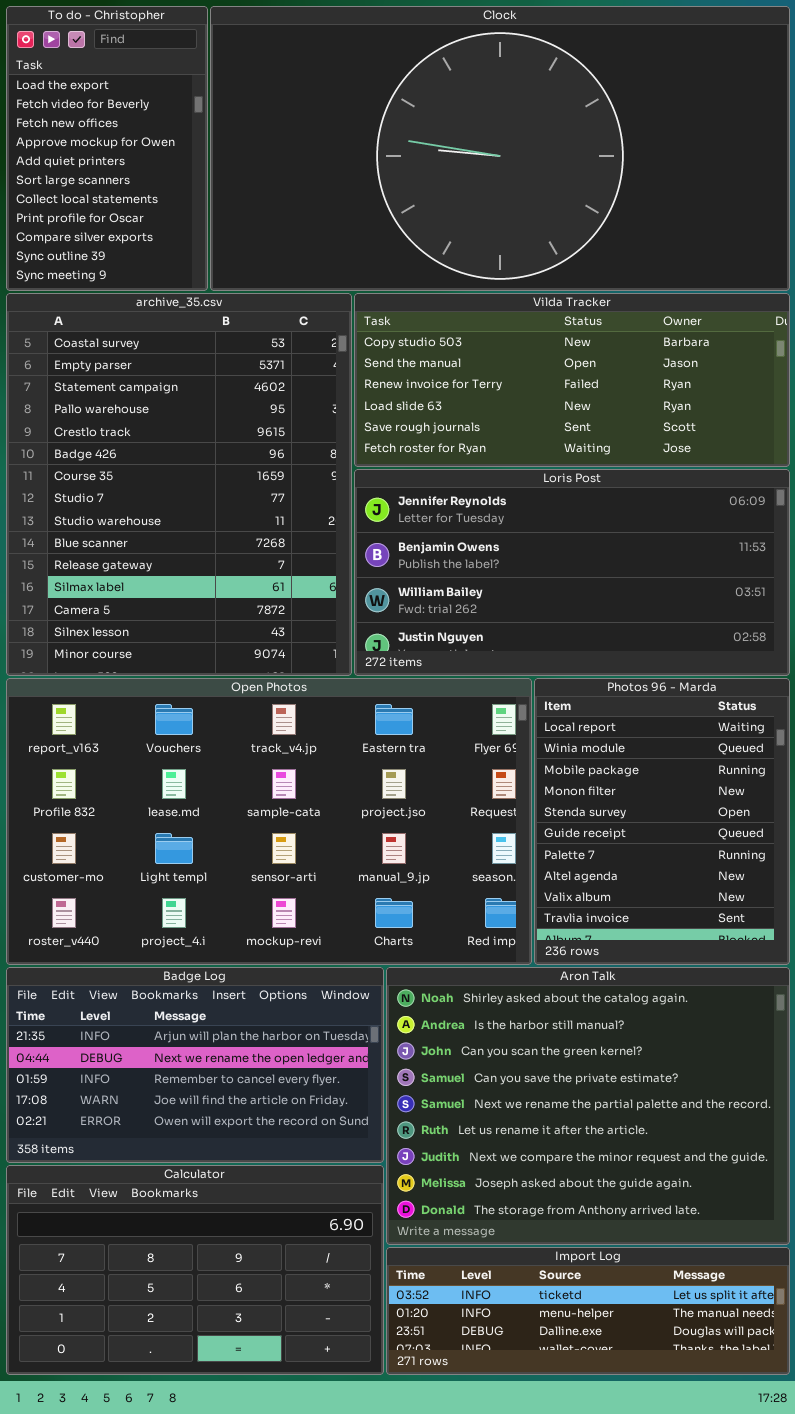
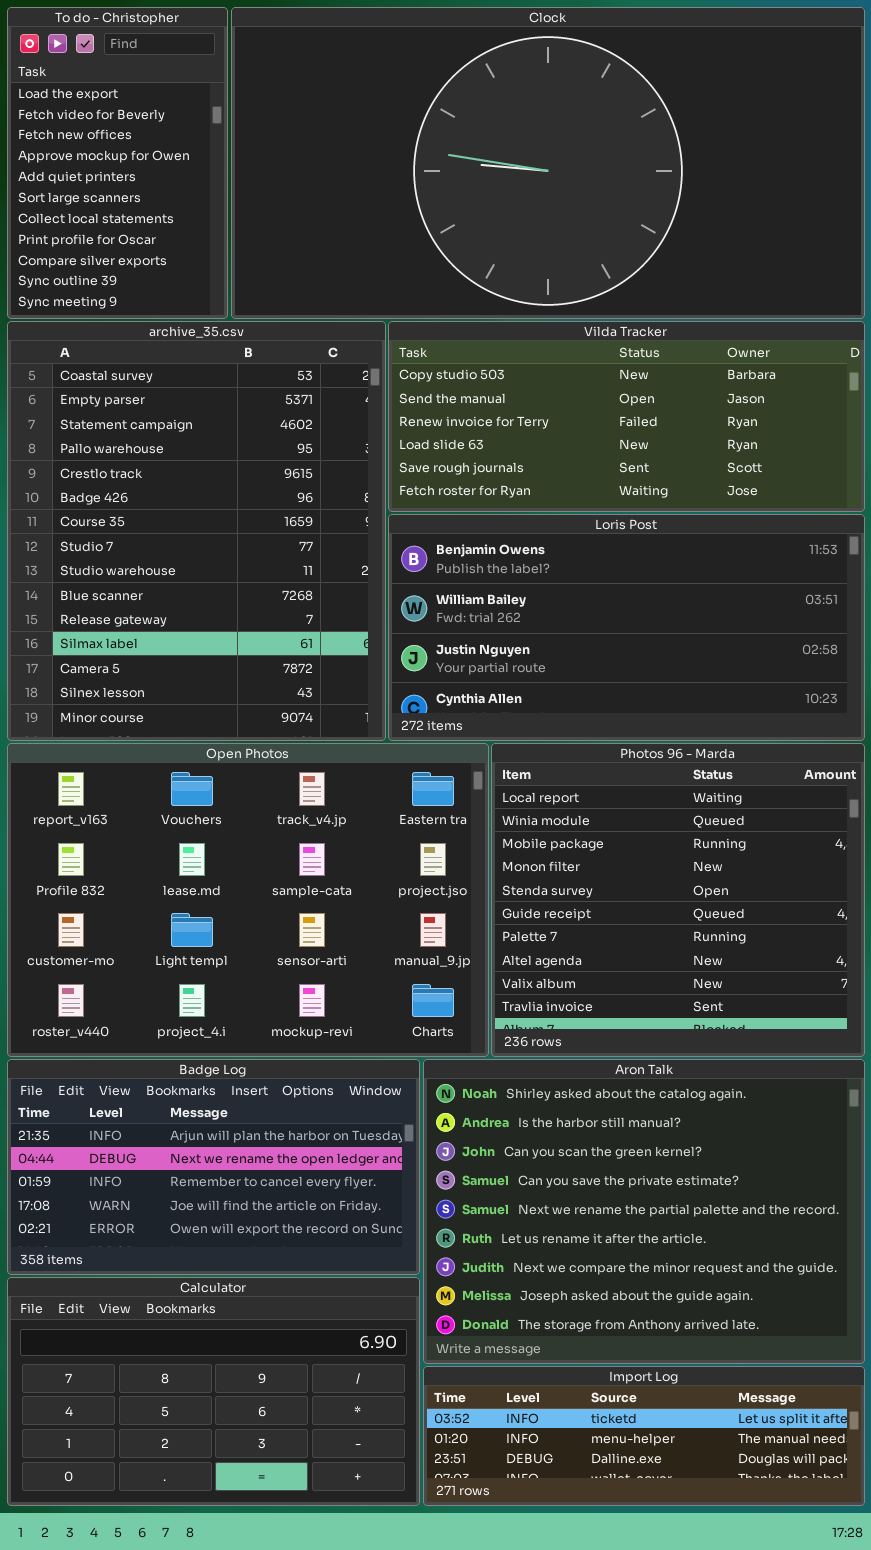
Loris Post: [354,469,790,676] -> [388,514,865,741], scrolled down 1 row
Open Photos: [6,678,532,965] -> [7,743,489,1057], resized
Photos 96 - Marda: [534,678,790,965] -> [491,743,865,1057], resized

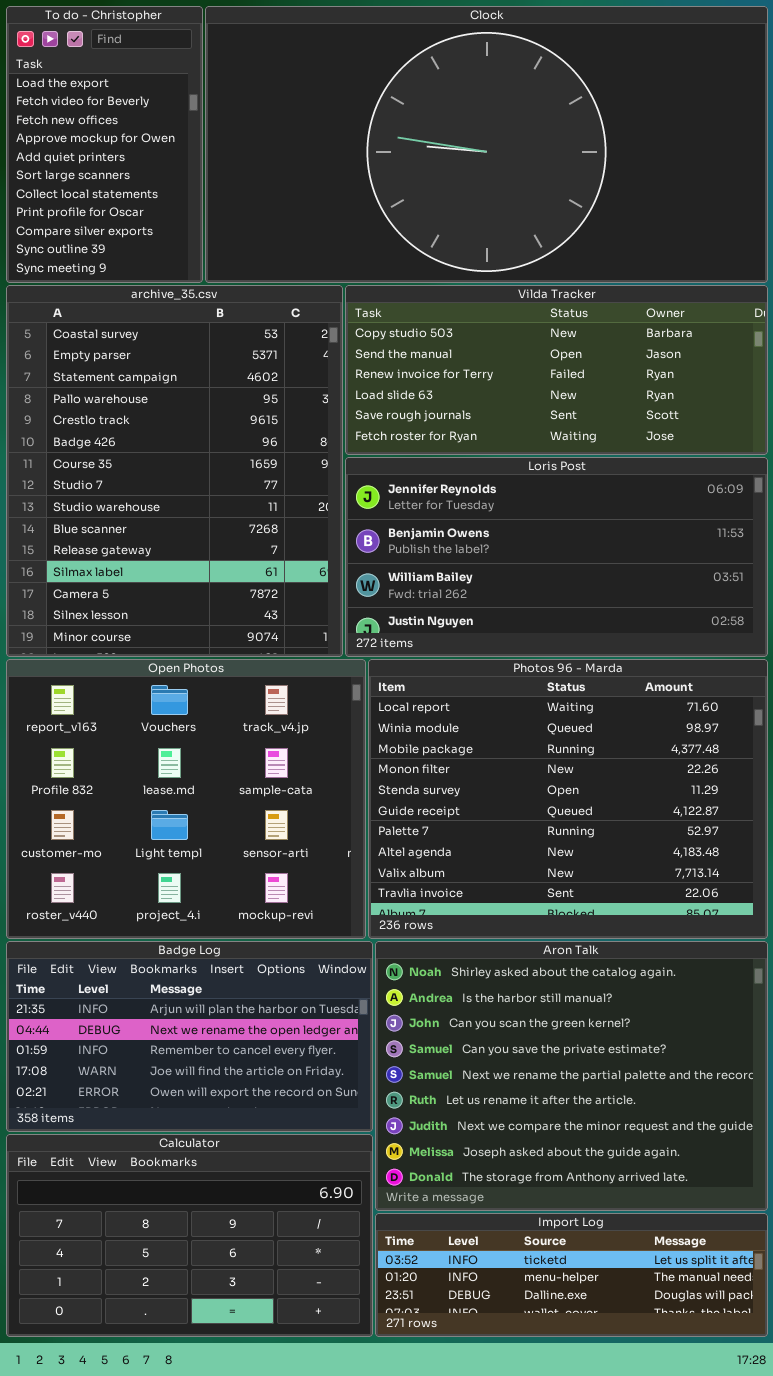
Loris Post: [388,514,865,741] -> [345,457,768,657], scrolled up 1 row
Open Photos: [7,743,489,1057] -> [6,659,366,939], resized
Photos 96 - Marda: [491,743,865,1057] -> [368,659,768,939], resized

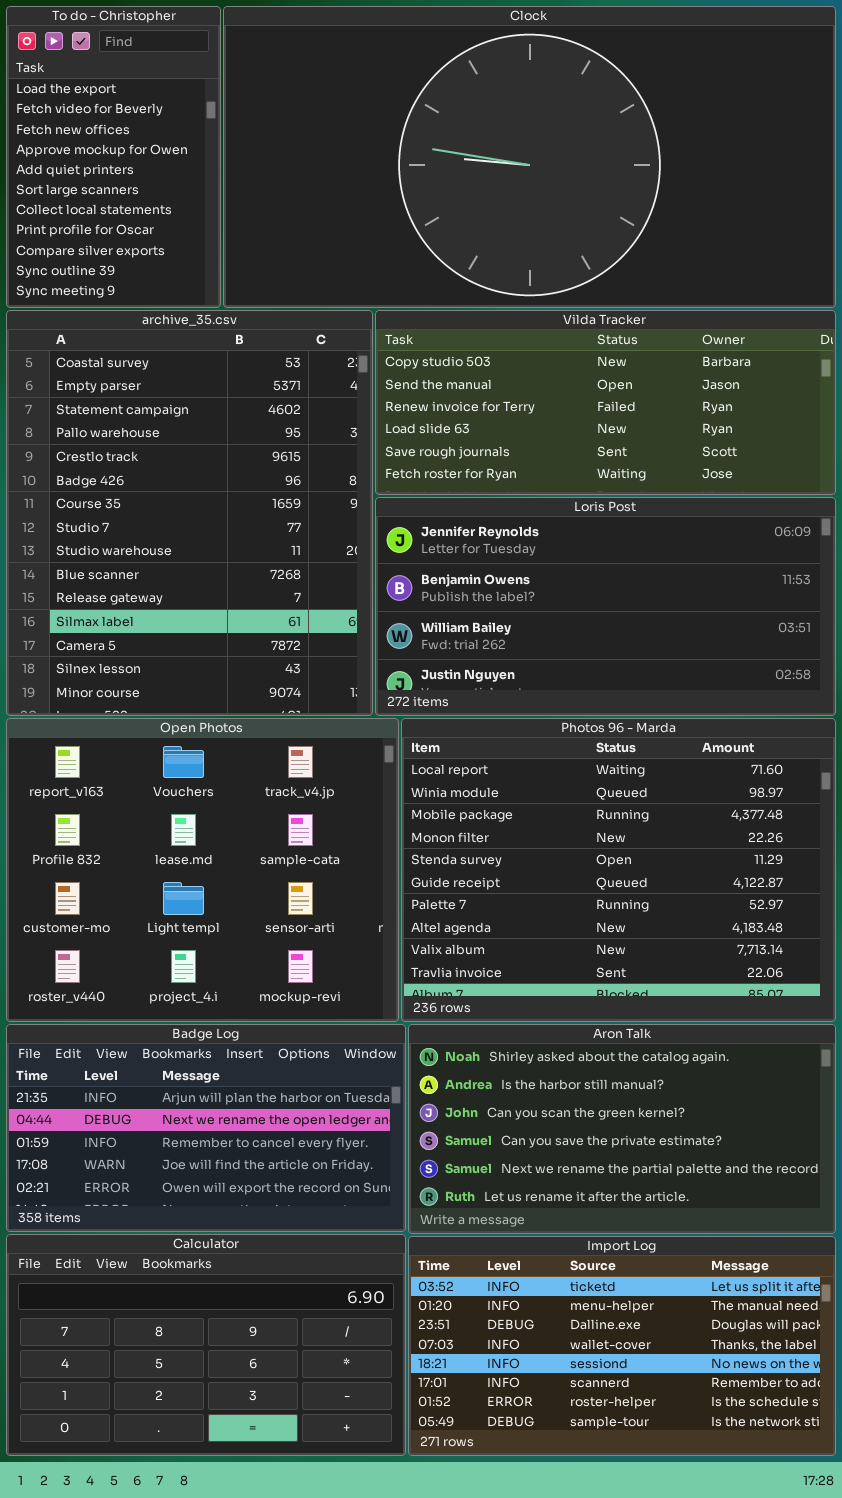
Aron Talk: [375,941,768,1211] -> [408,1024,836,1234], resized
Import Log: [375,1213,768,1337] -> [408,1236,836,1456], resized

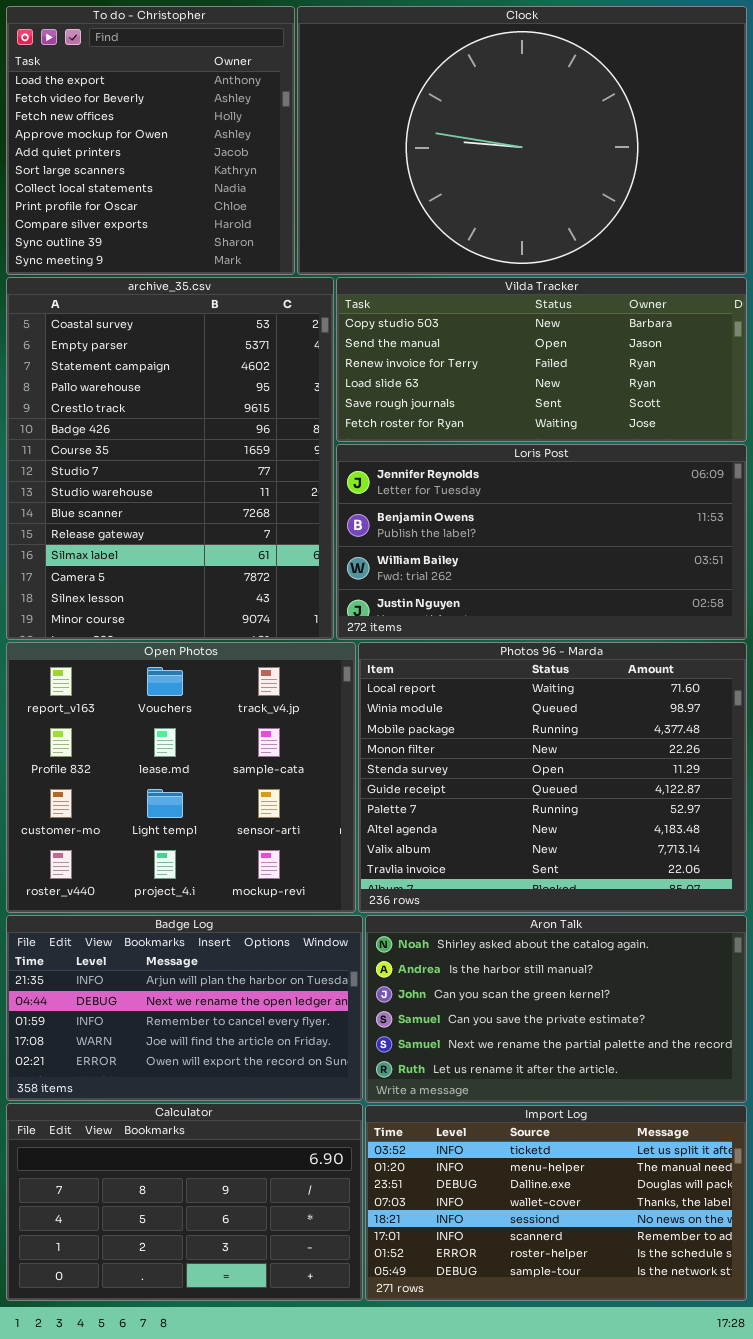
To do - Christopher: [6,6,221,308] -> [6,6,295,275], resized
Clock: [223,6,836,308] -> [297,6,747,275], resized

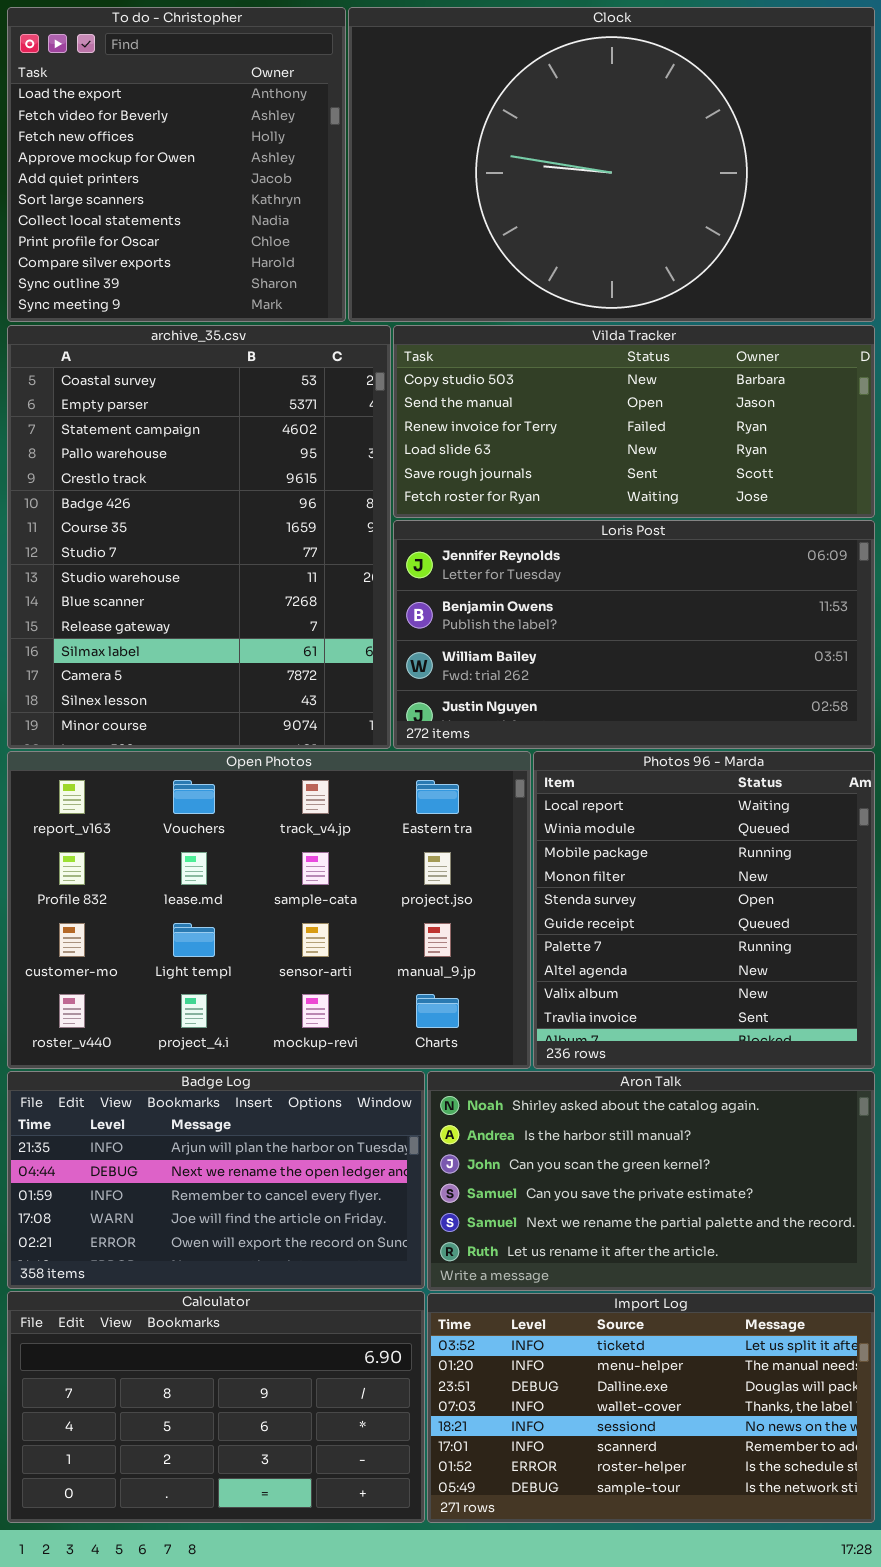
Open Photos: [6,642,356,913] -> [7,751,531,1069], resized
Photos 96 - Marda: [358,642,747,913] -> [533,751,875,1069], resized

